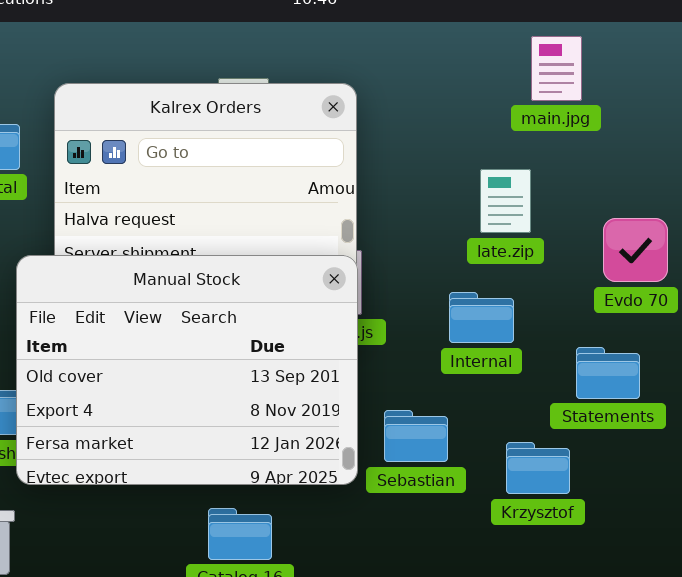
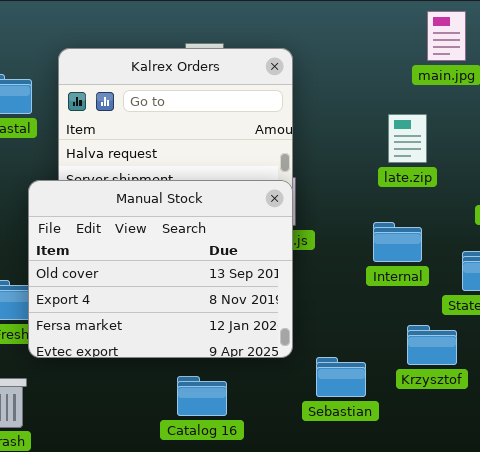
Internal: [449,292,514,343] -> [373,222,422,262], moved
Sebastian: [384,410,448,462] -> [316,357,366,397], moved

